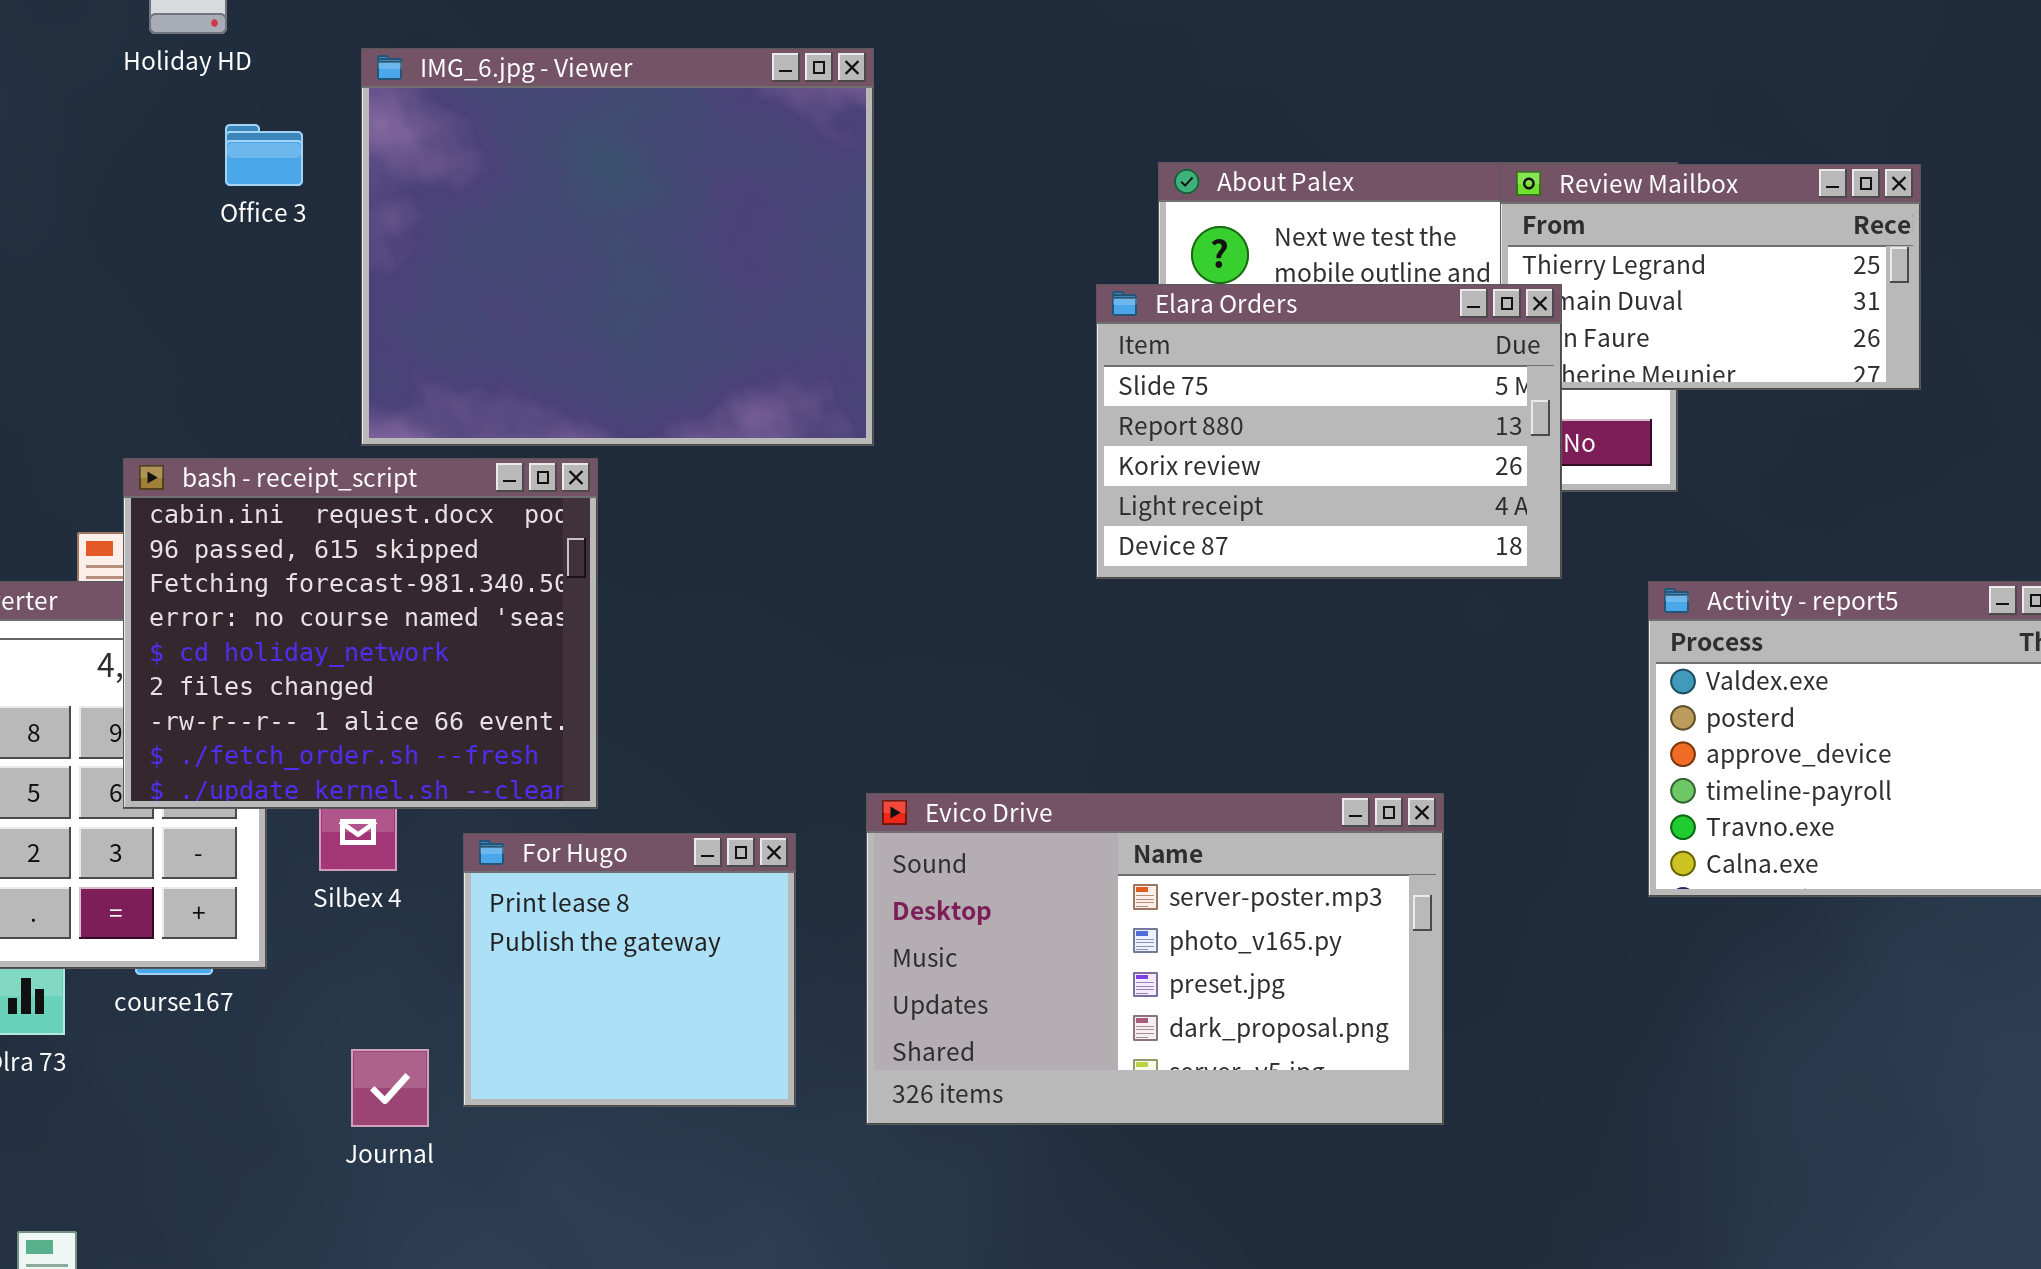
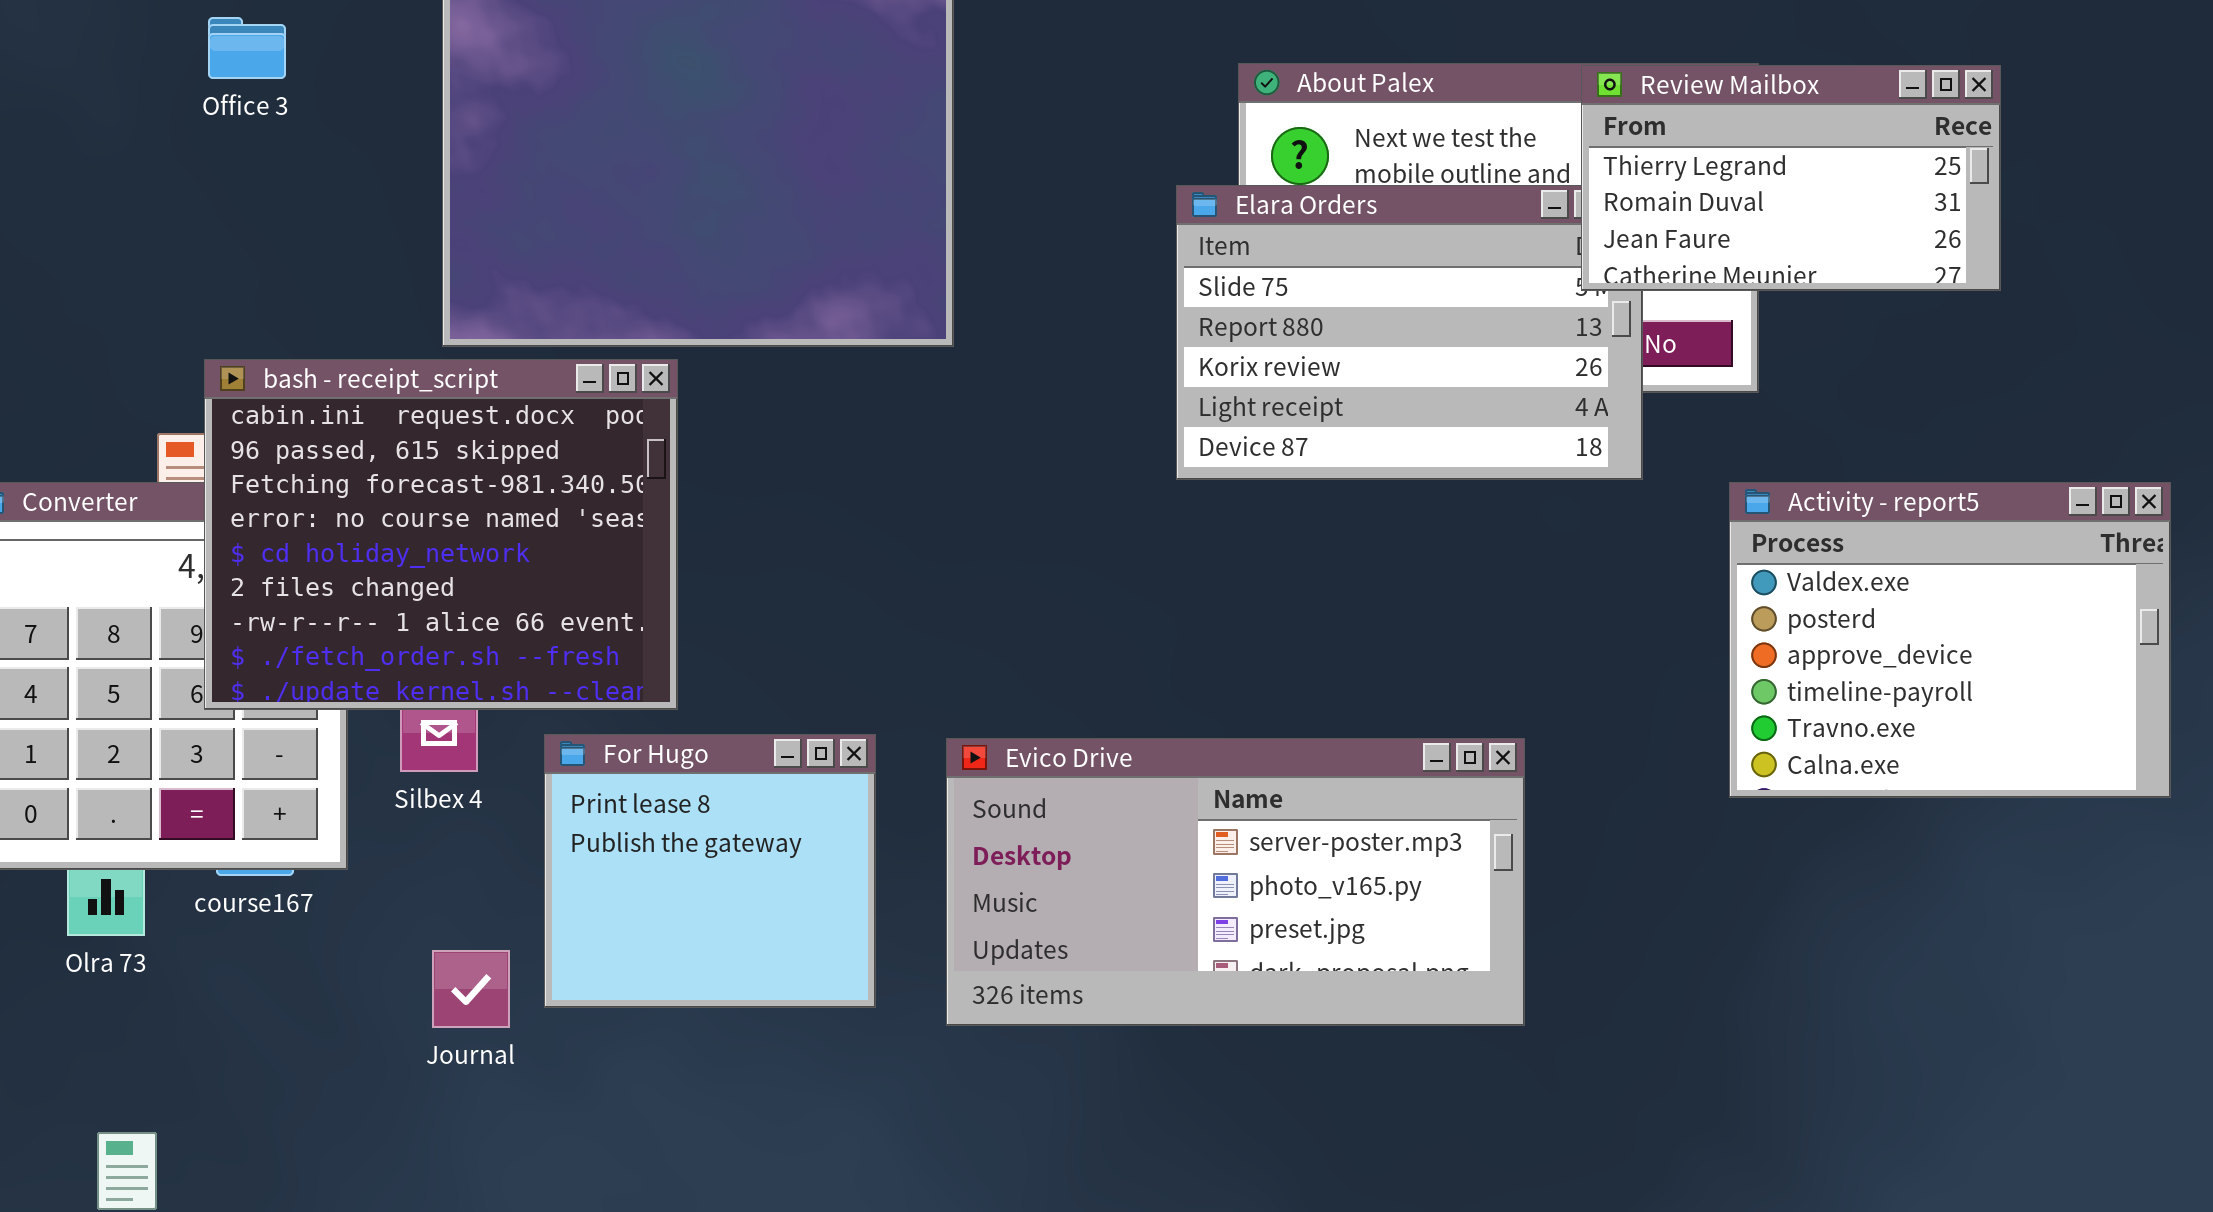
Office 3: [225,124,303,186] -> [208,17,286,79], moved
Review Mailbox: [1500,164,1921,390] -> [1581,65,2001,291], raised
Evico Drive: [866,793,1444,1125] -> [946,738,1525,1026], resized

